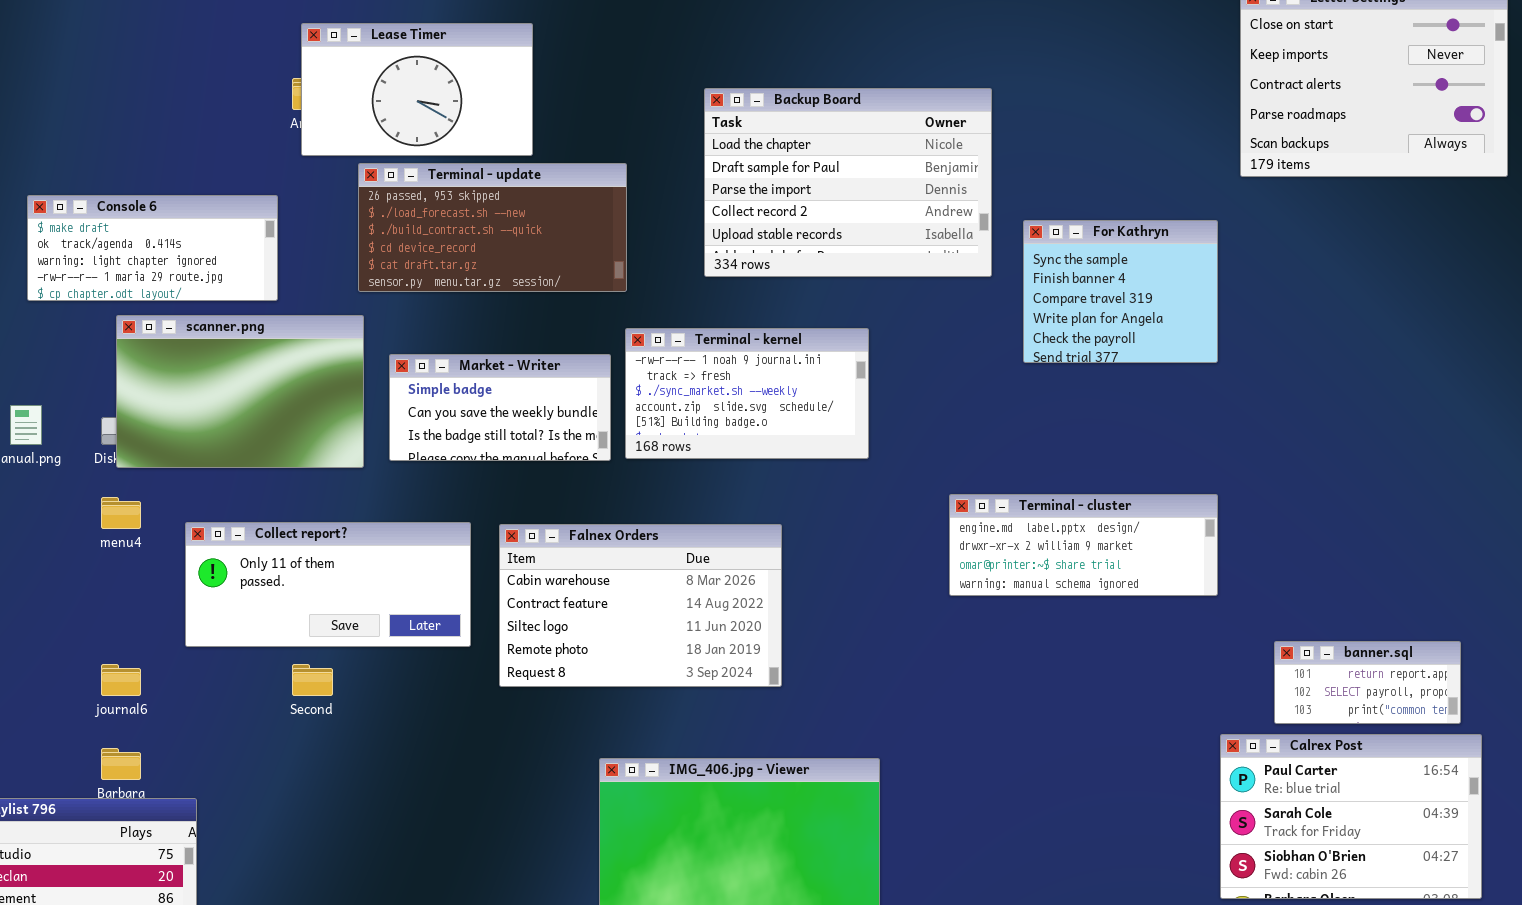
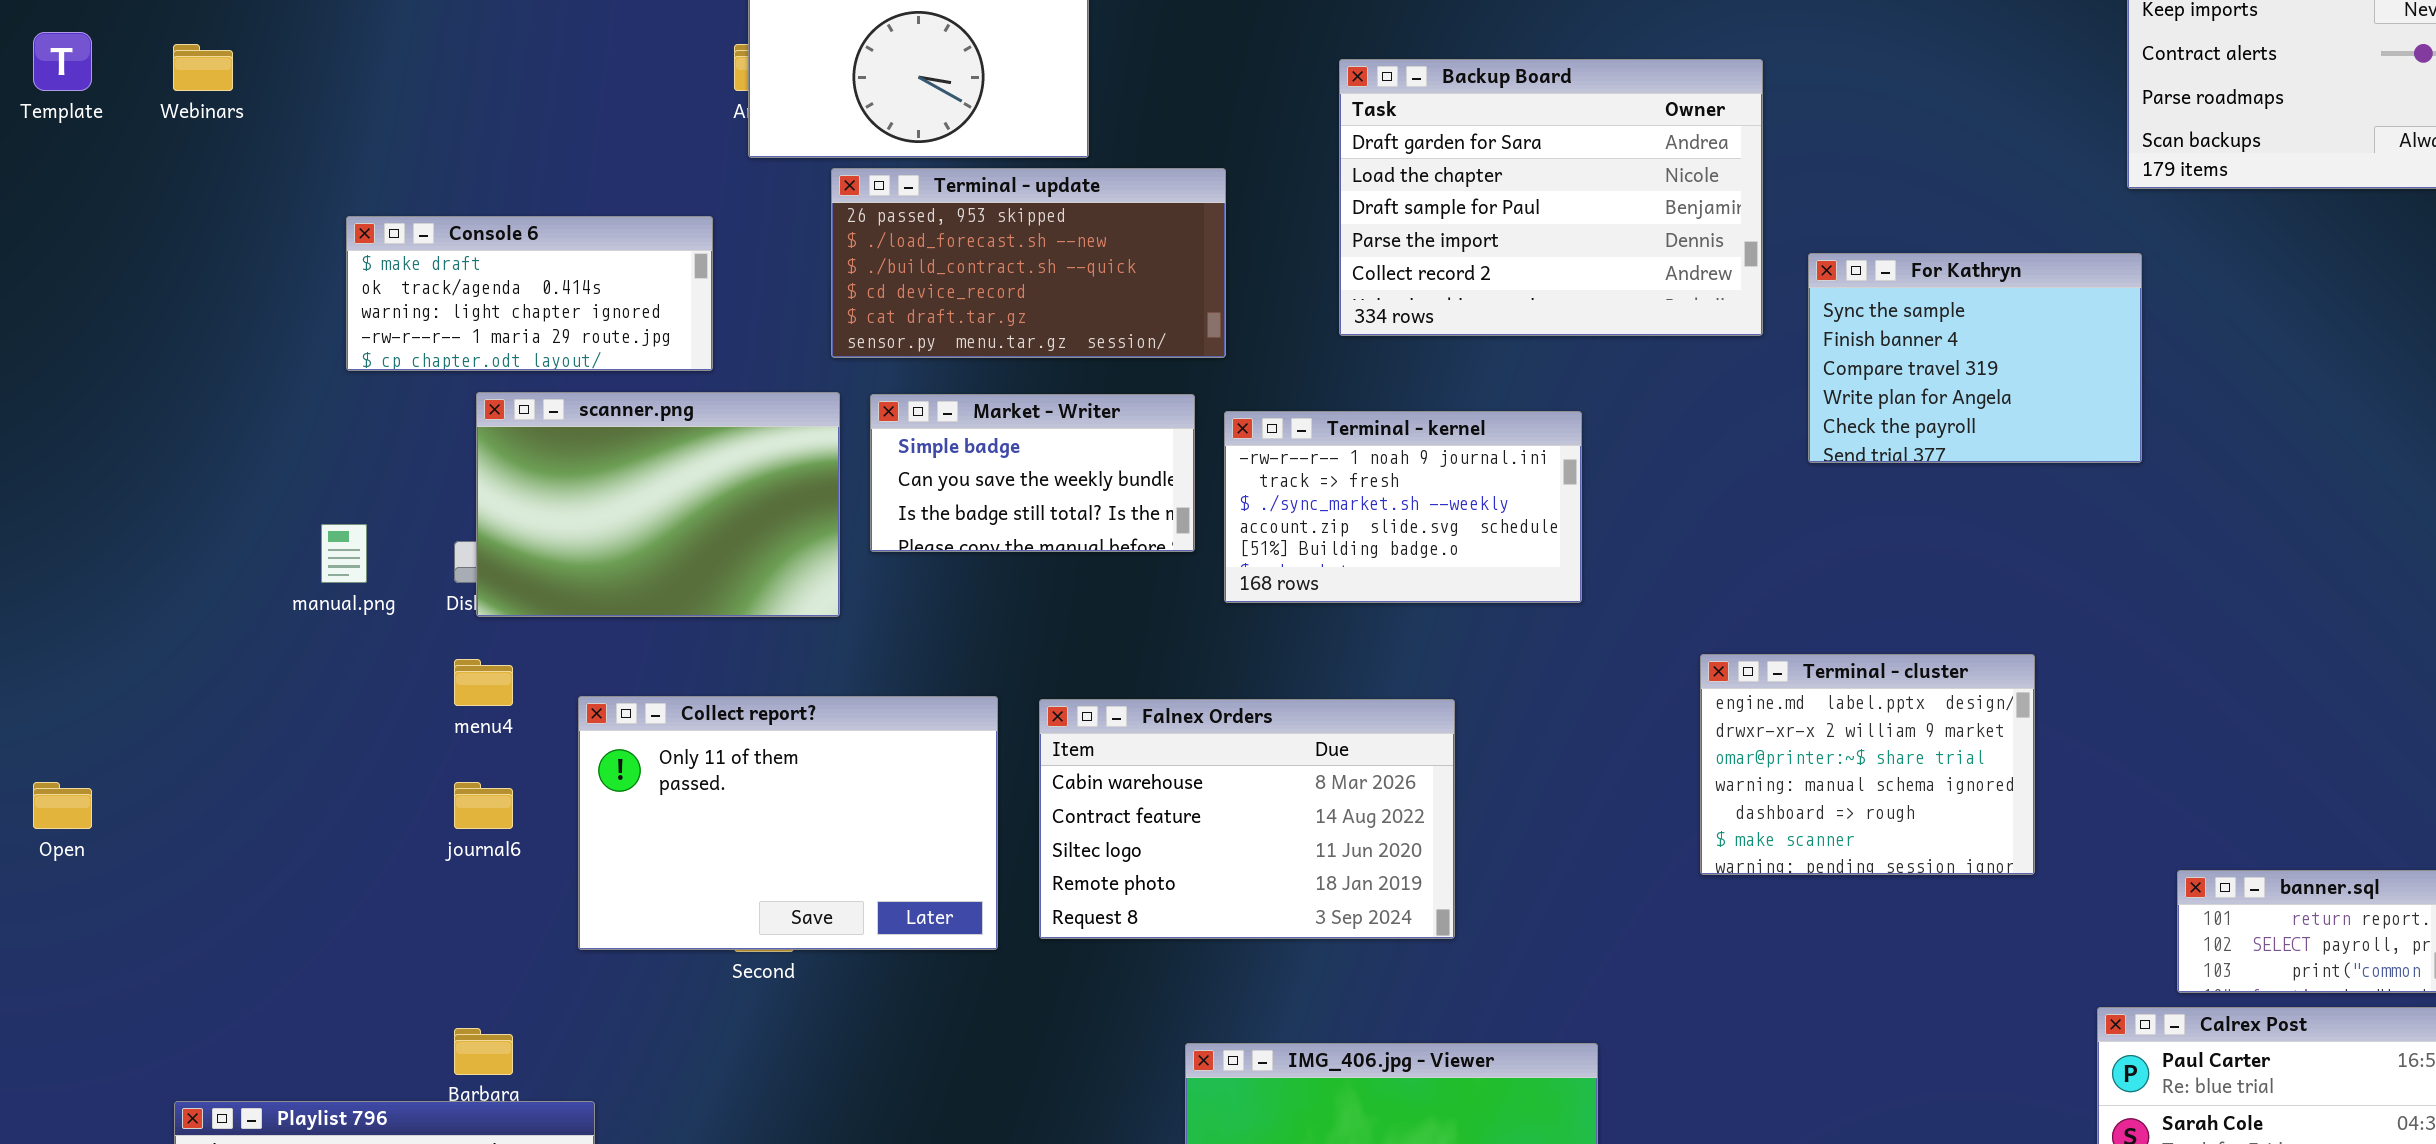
Backup Board: [704,88,992,277] -> [1339,59,1763,336], scrolled up 1 row
For Kathryn: [1023,220,1218,363] -> [1808,253,2142,463], resized
Market - Writer: [389,354,611,461] -> [870,394,1195,552], moved
Terminal - cluster: [949,494,1218,596] -> [1700,654,2035,875], resized
Collect report?: [185,522,471,647] -> [578,696,998,950], resized
journal6: [101,664,141,696] -> [454,782,513,829], moved

